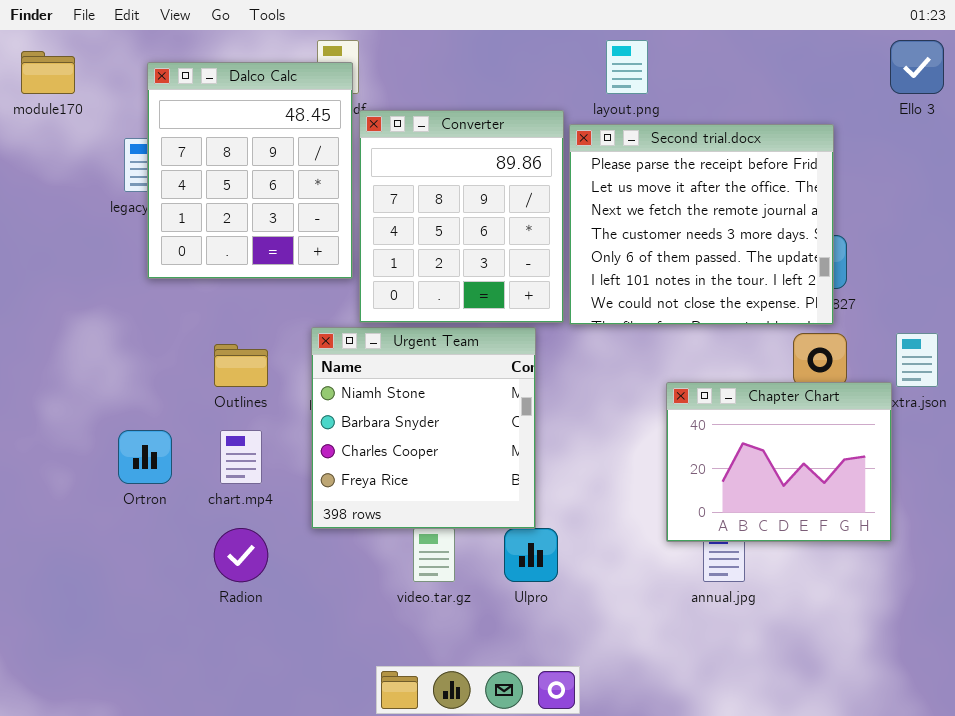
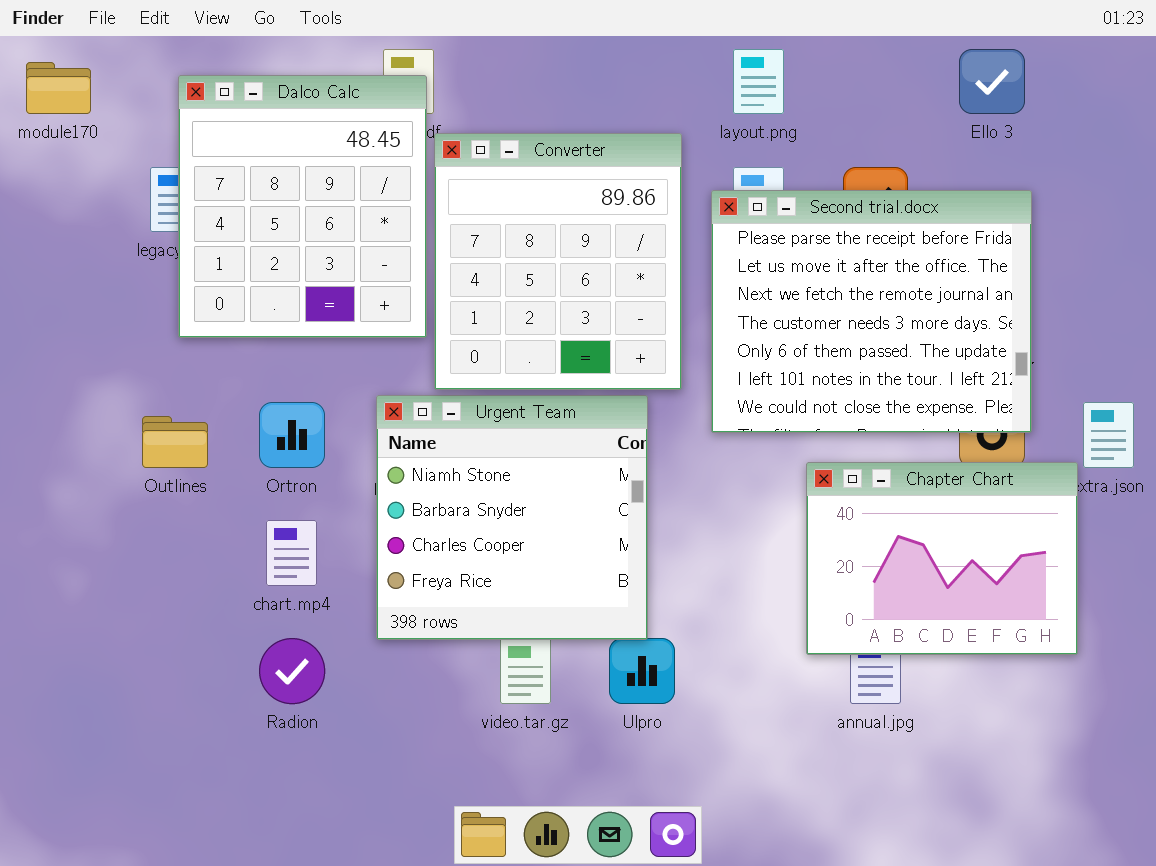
Ello 3: [890,40,944,94] -> [959,49,1025,114], moved
Second trial.docx: [569,124,834,325] -> [711,190,1032,433], moved
Outlines: [214,344,268,387] -> [142,416,208,468], moved
Ortron: [118,430,172,484] -> [259,402,325,468], moved

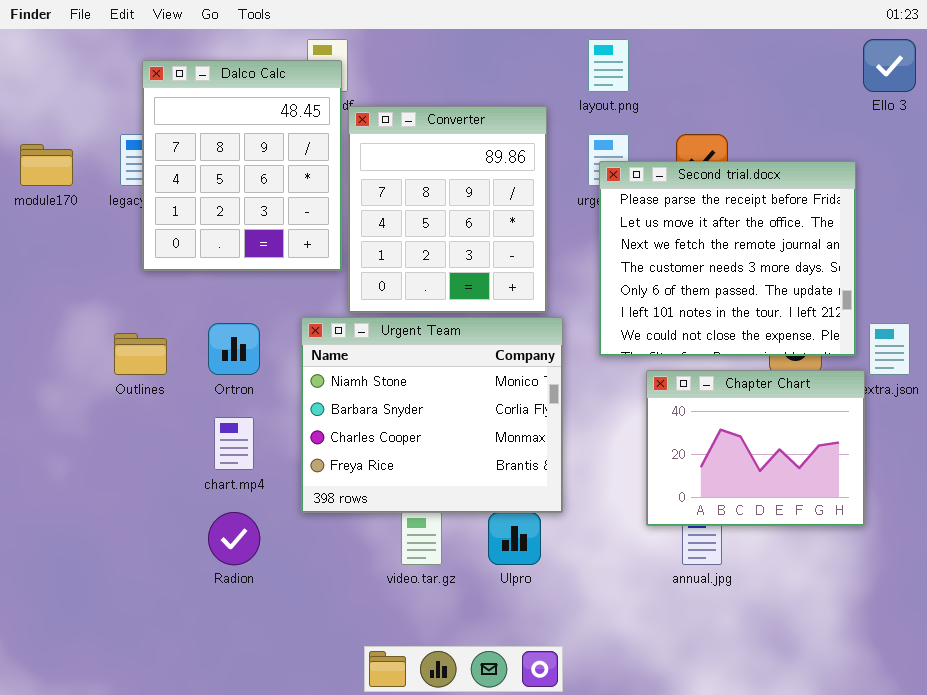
Ello 3: [959,49,1025,114] -> [863,39,916,92], moved
module170: [26,62,91,114] -> [20,144,73,186], moved
Second trial.docx: [711,190,1032,433] -> [599,161,856,356], moved
Urgent Team: [376,395,648,640] -> [301,317,563,513], resized

